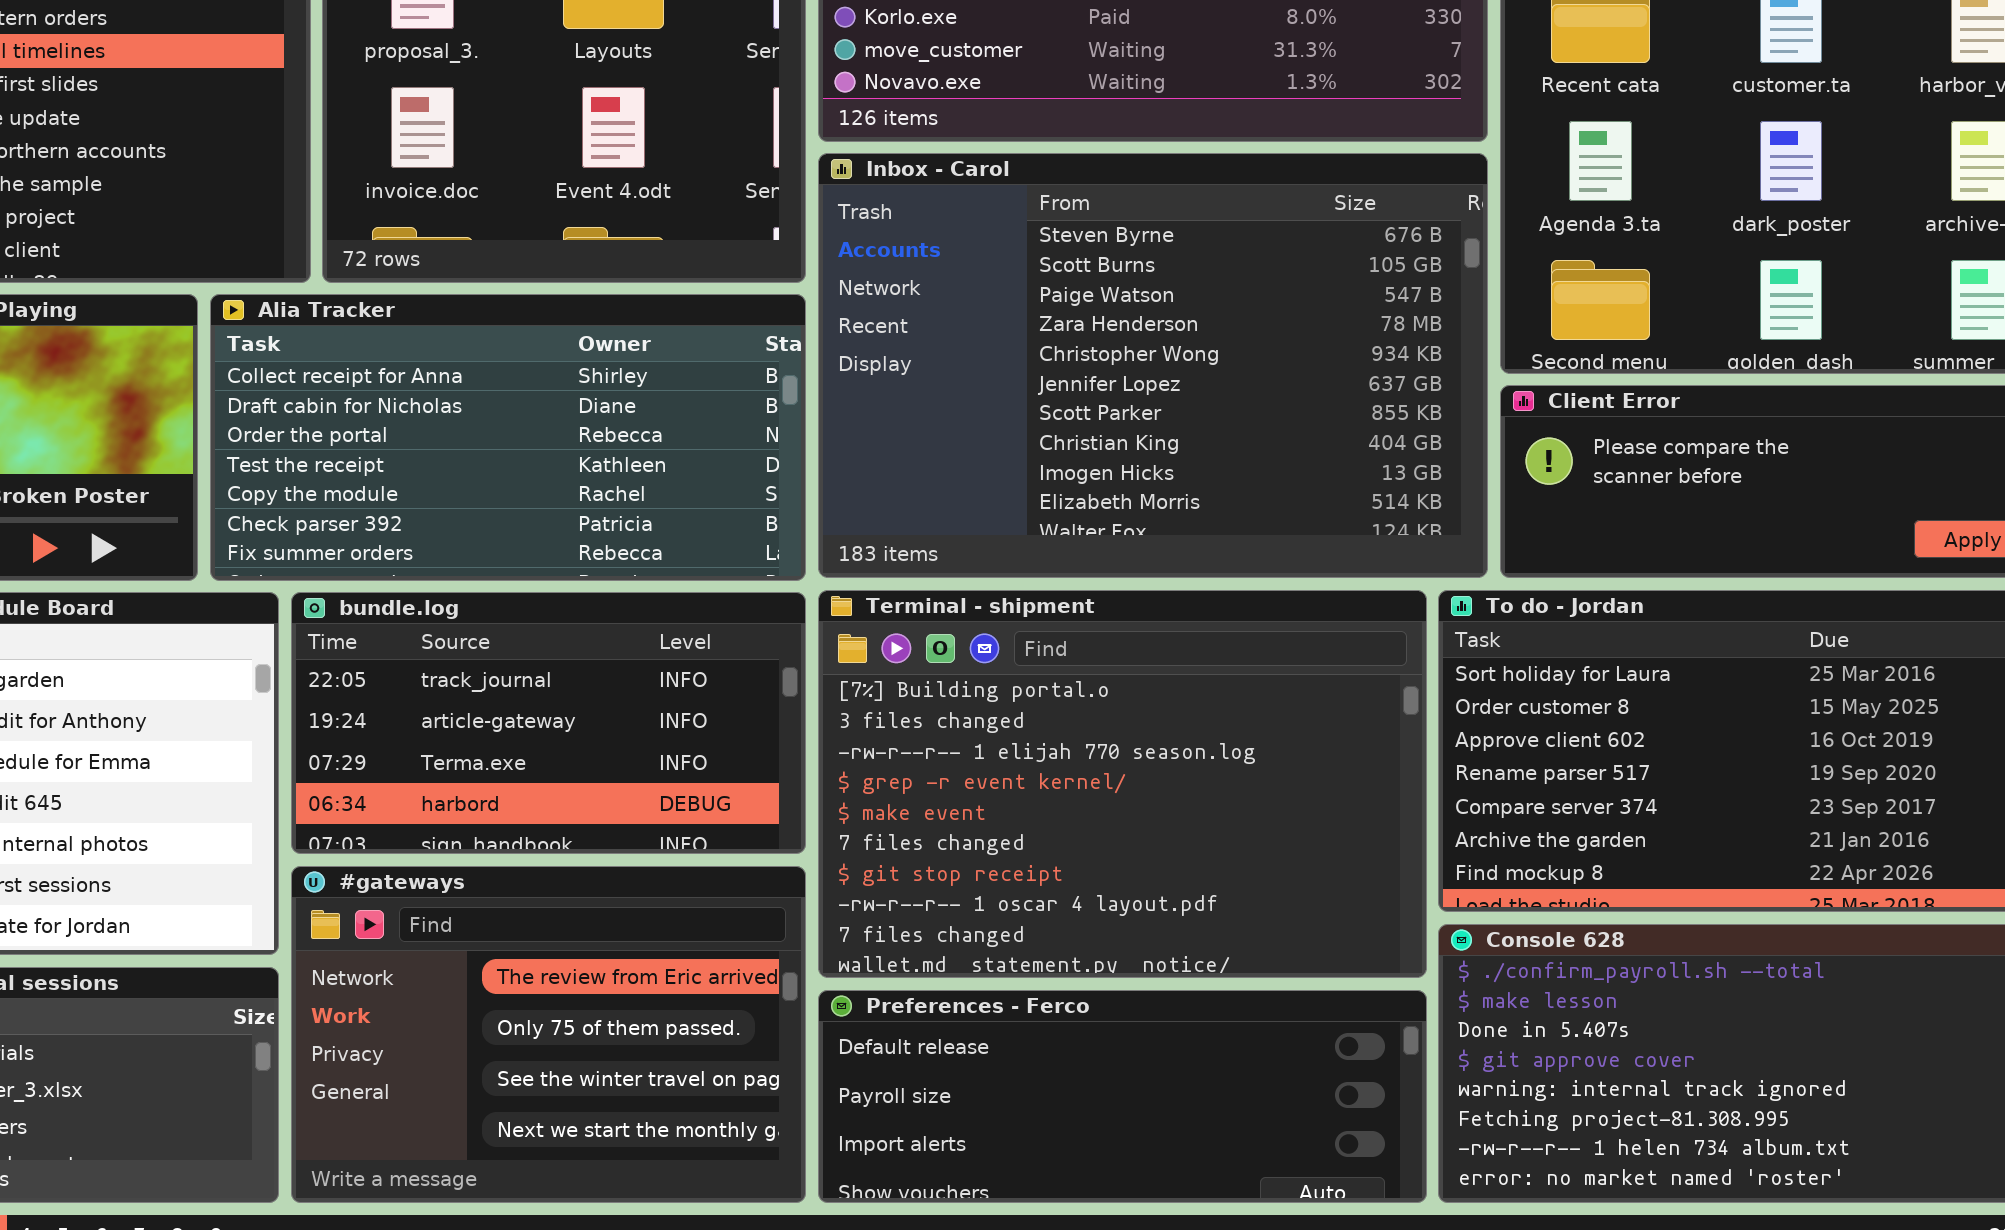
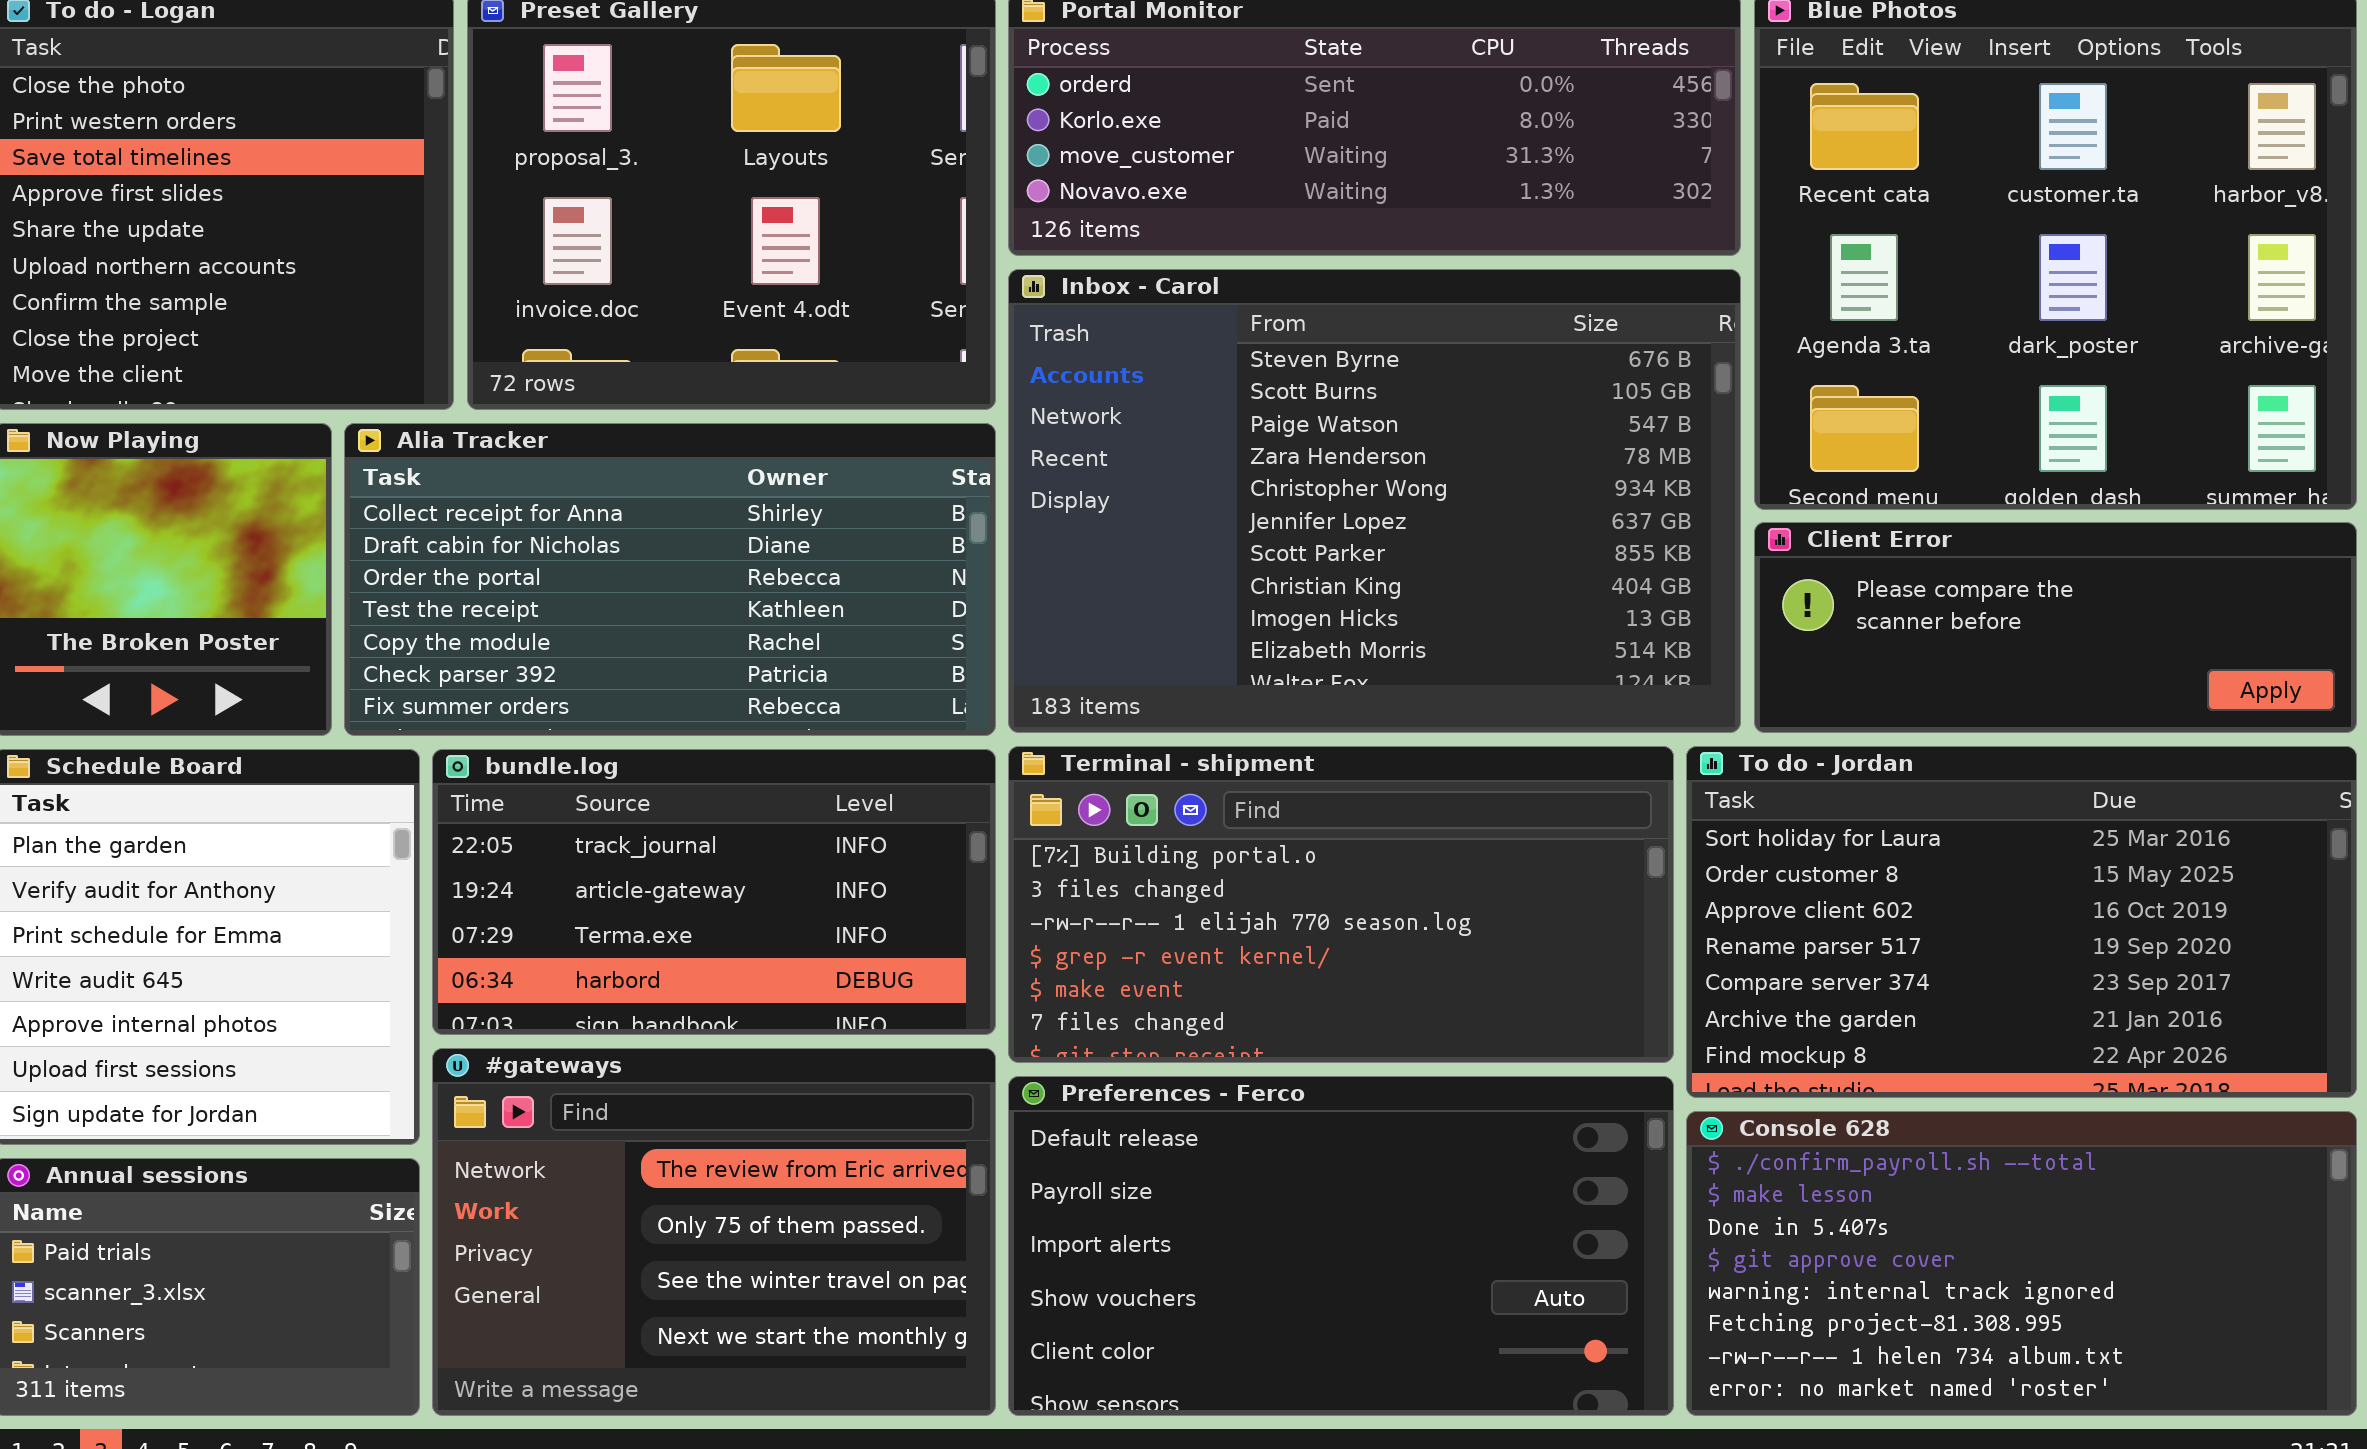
Terminal - shipment: [818,590,1427,978] -> [1008,746,1674,1063], resized
Preferences - Ferco: [818,990,1427,1203] -> [1008,1076,1674,1416], resized

